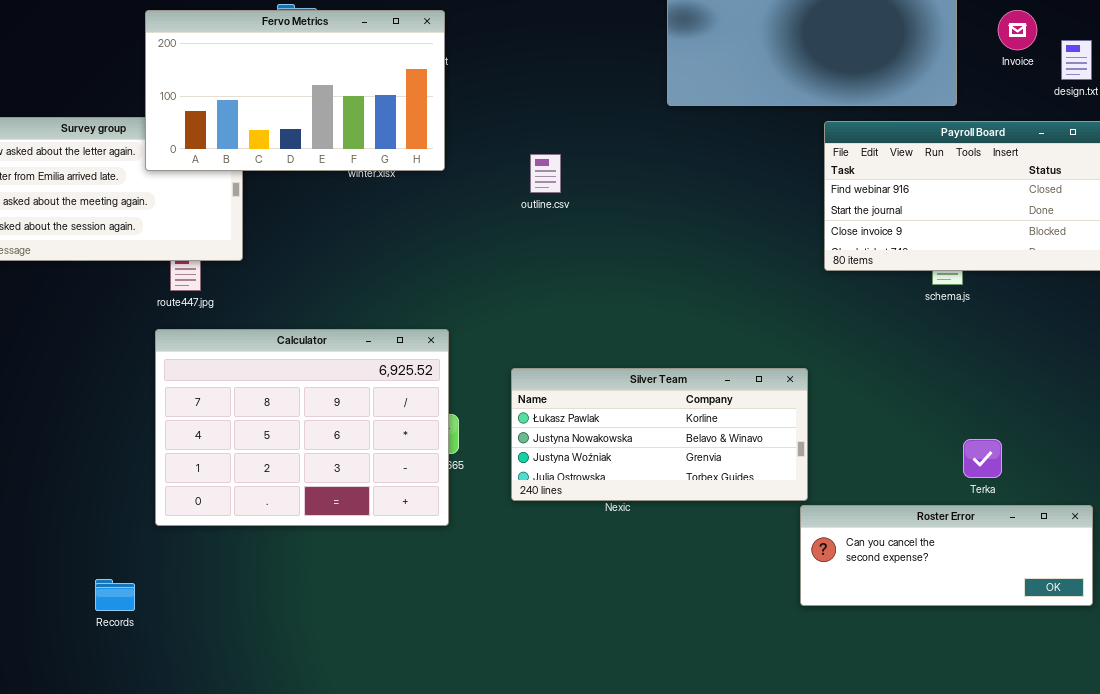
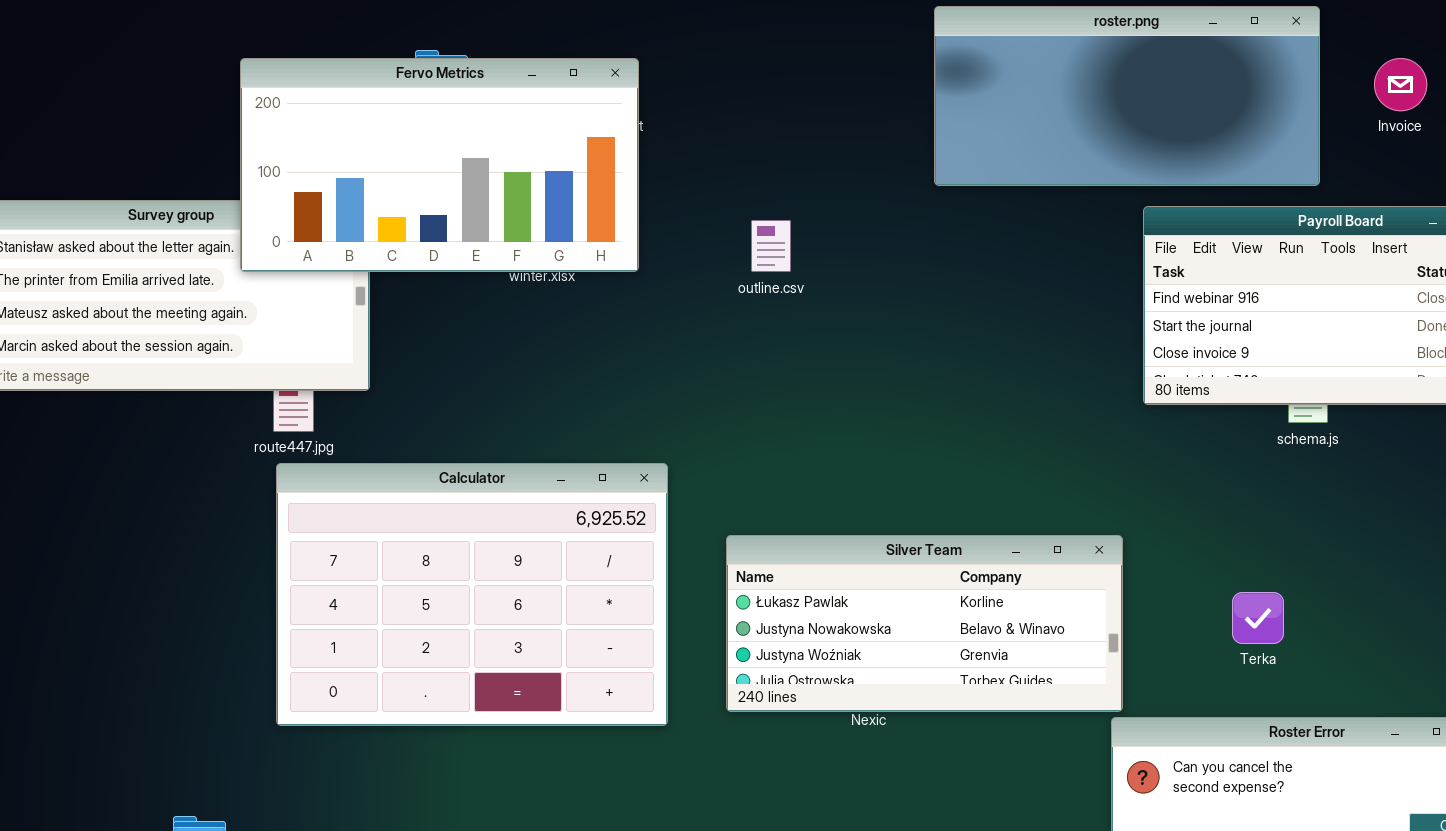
outline.csv: [530,154,561,193] -> [751,220,791,272], moved
Calculator: [155,329,449,526] -> [276,463,668,726], moved
Terka: [963,439,1002,478] -> [1232,592,1284,644], moved

